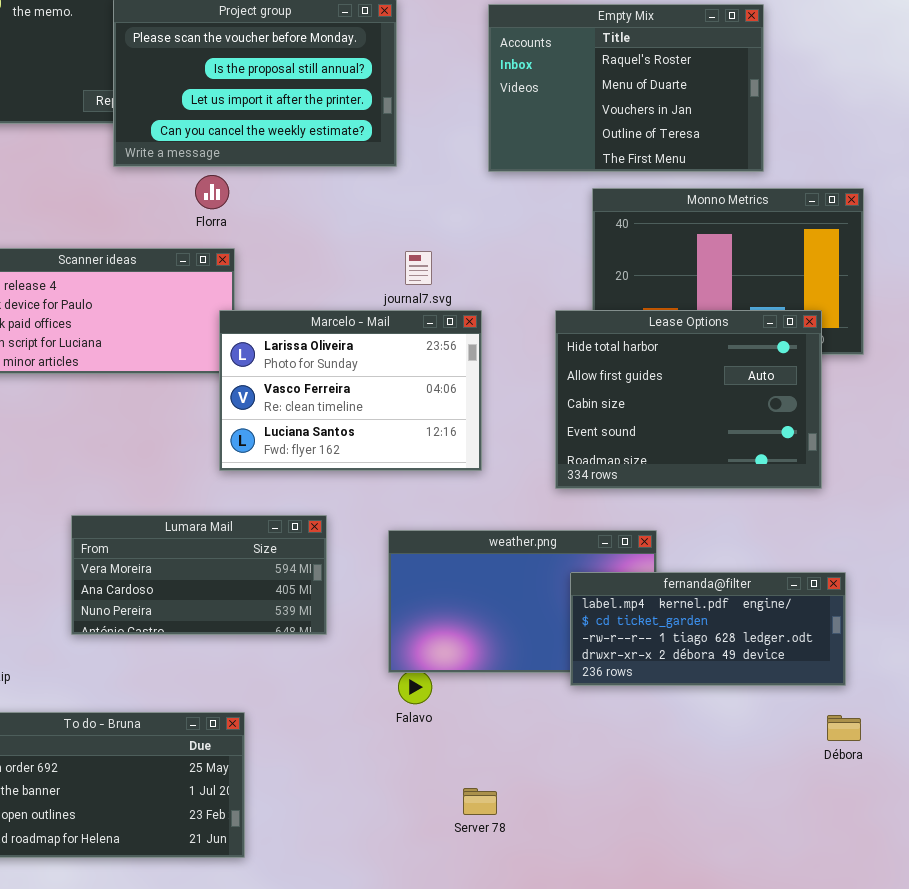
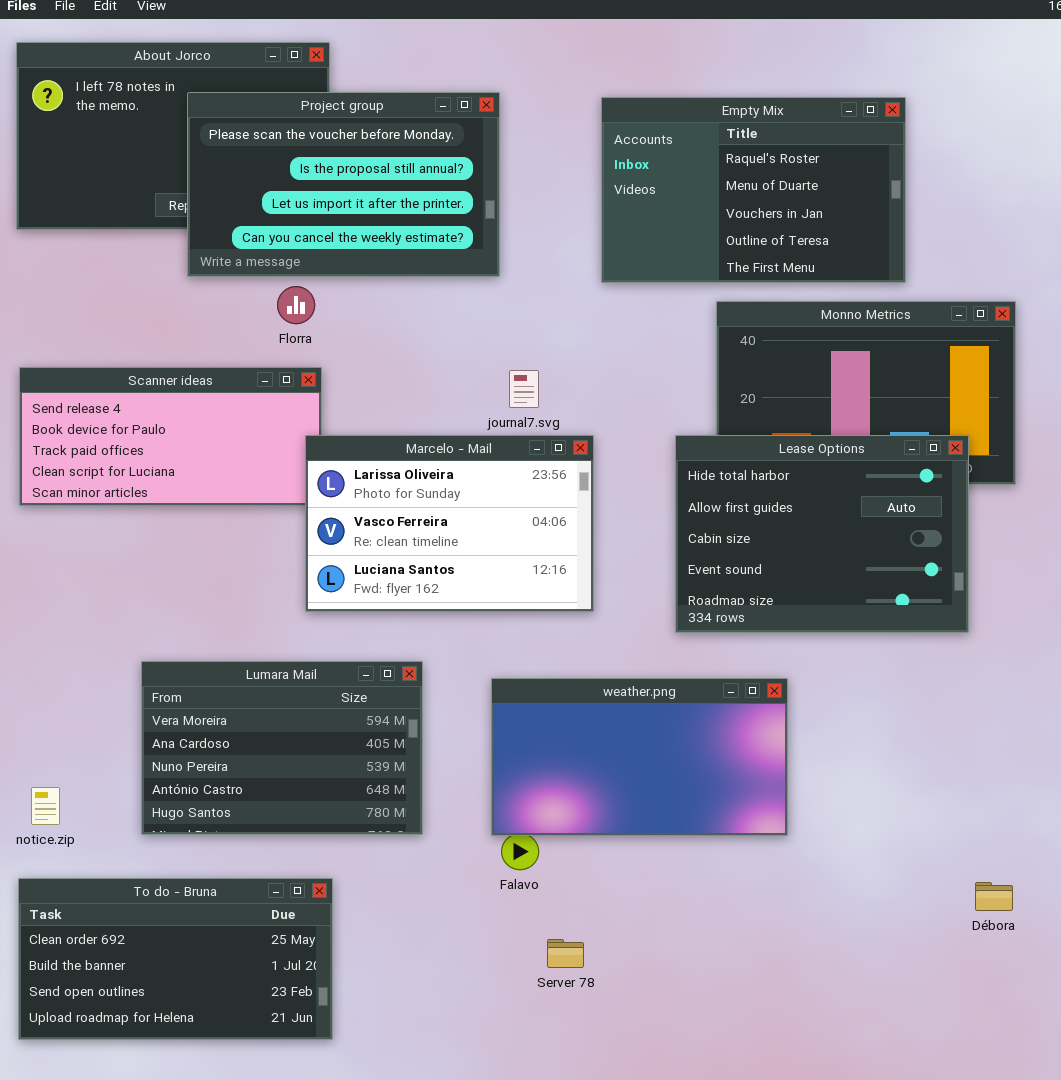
Lumara Mail: [71,515,327,635] -> [141,661,423,835], resized
fernanda@filter: [570,572,846,686] -> none, closed
Server 78: [463,788,497,815] -> [547,939,584,968], moved

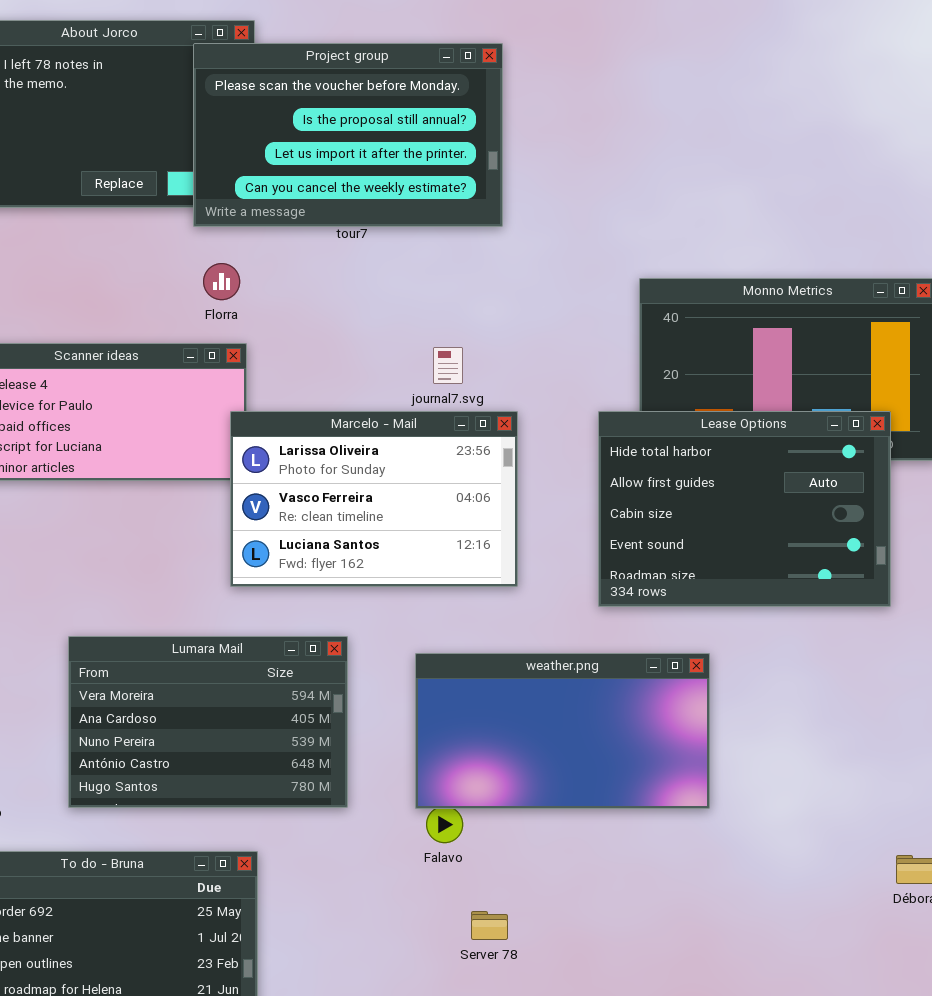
Project group: [187,92,500,277] -> [193,43,503,227], moved
Empty Mix: [601,97,906,283] -> none, closed

